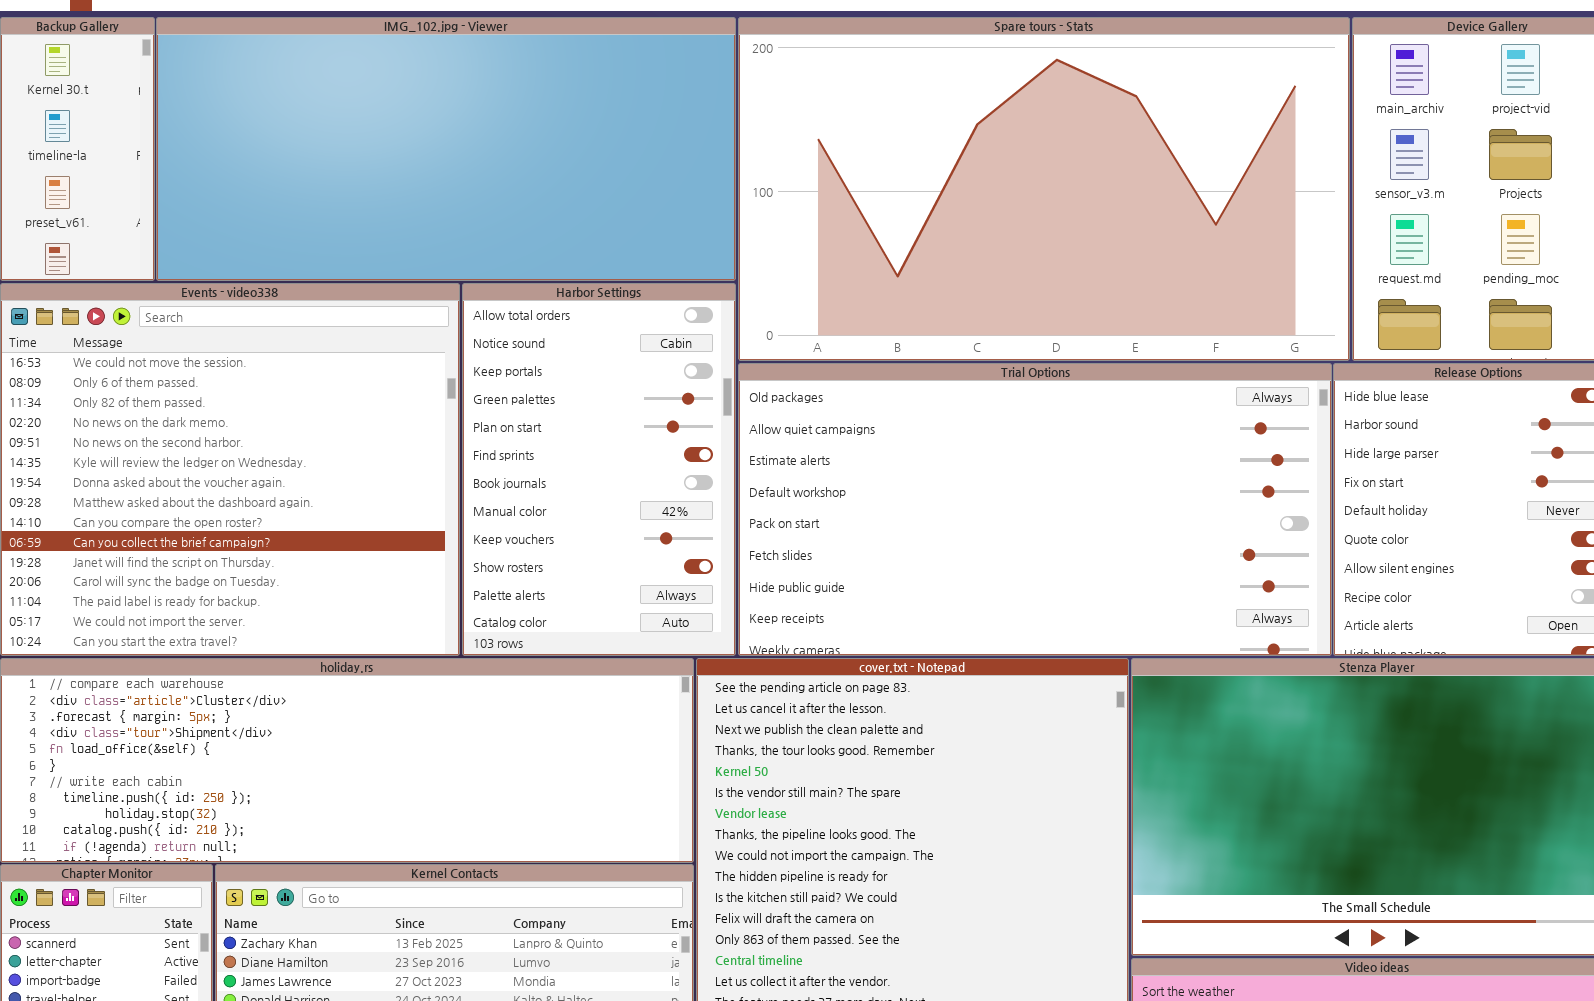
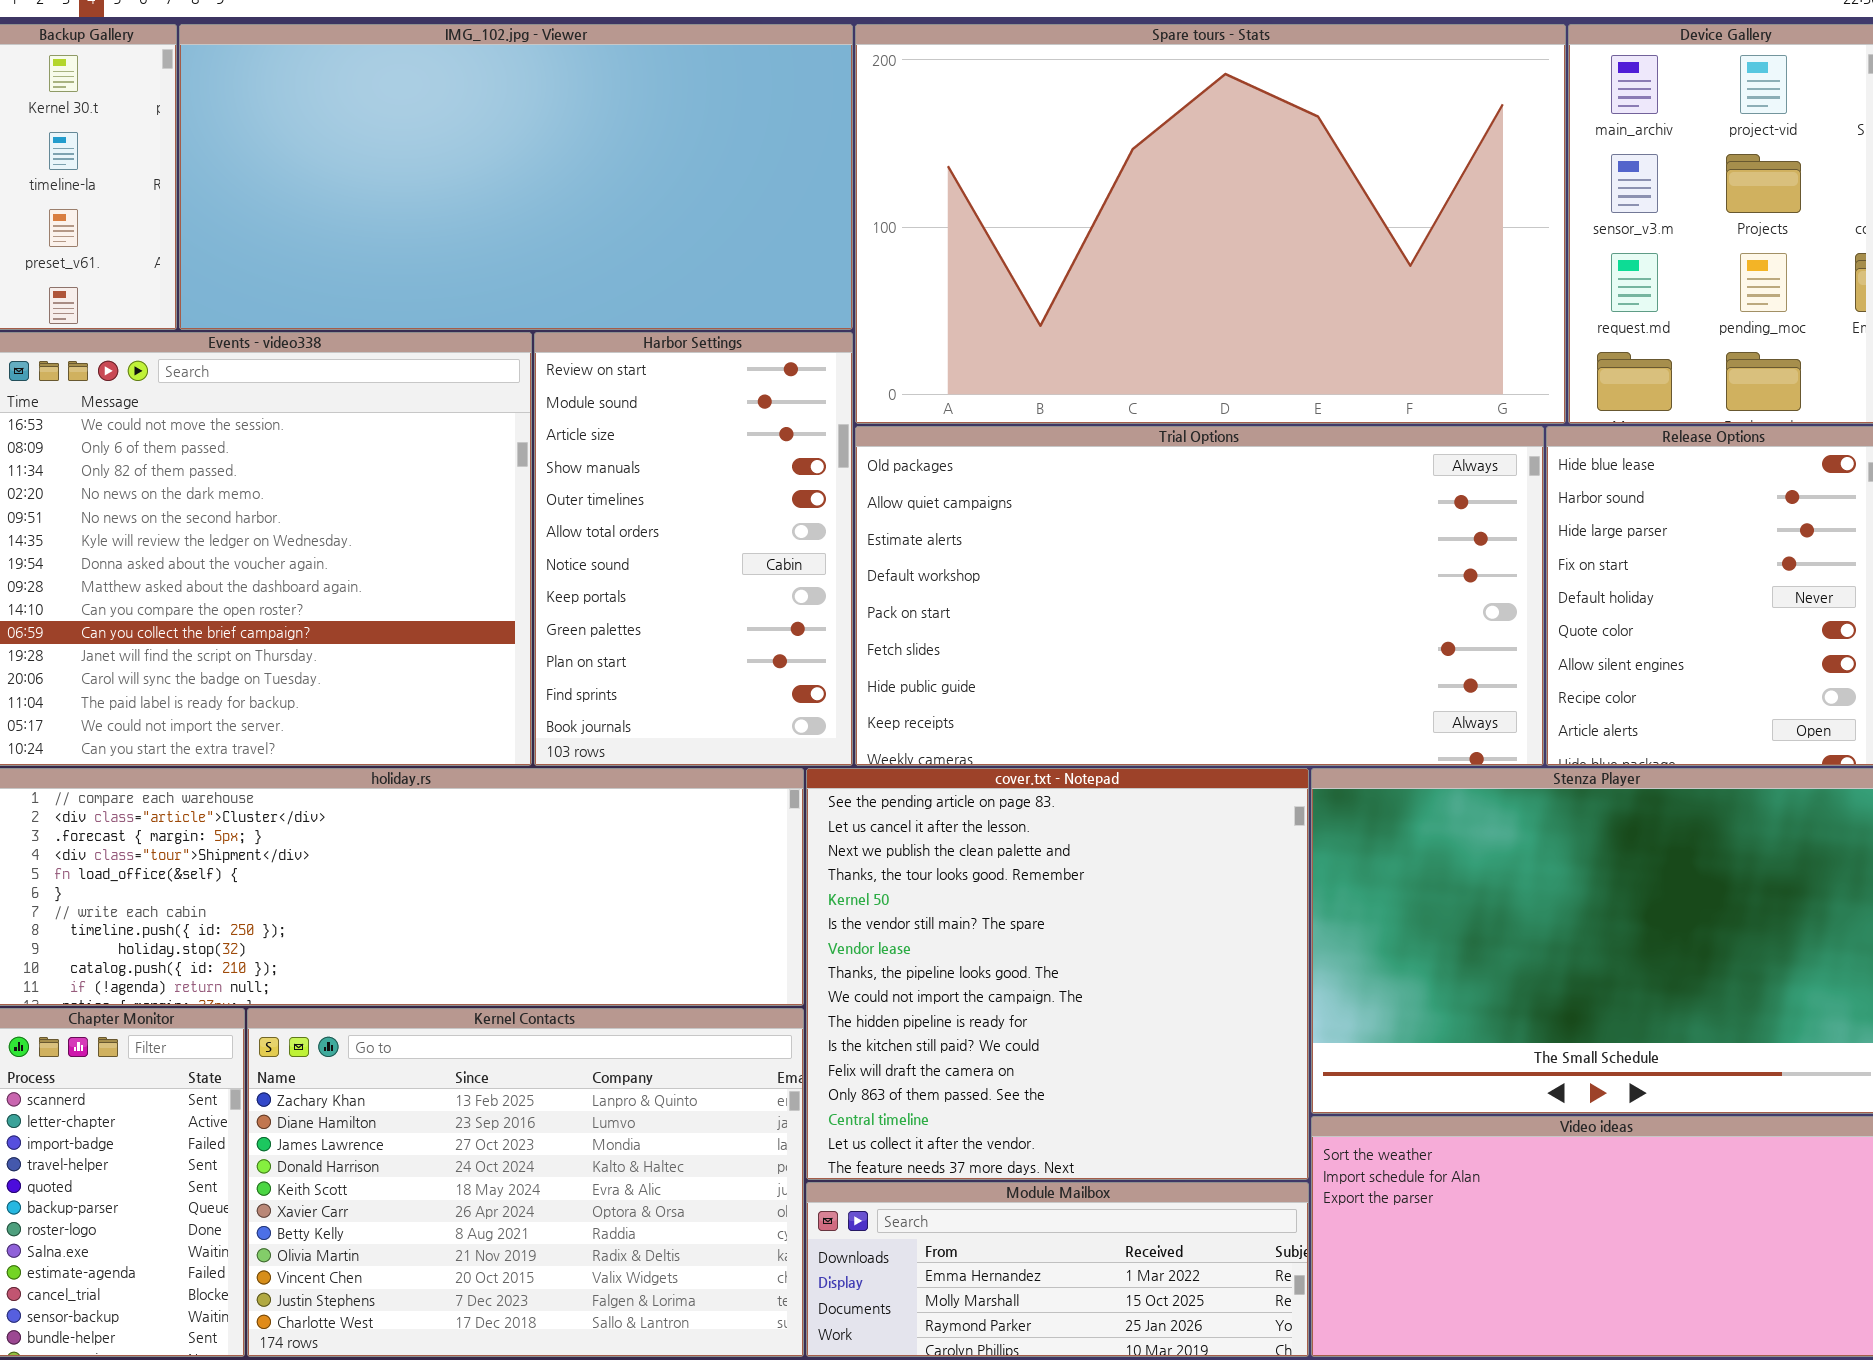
Harbor Settings: [462,283,736,656] -> [534,332,853,766], scrolled up 5 rows

